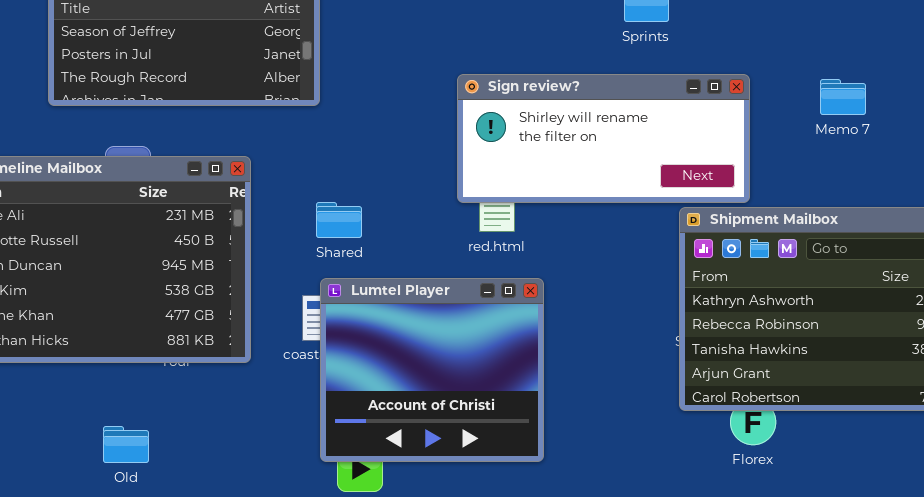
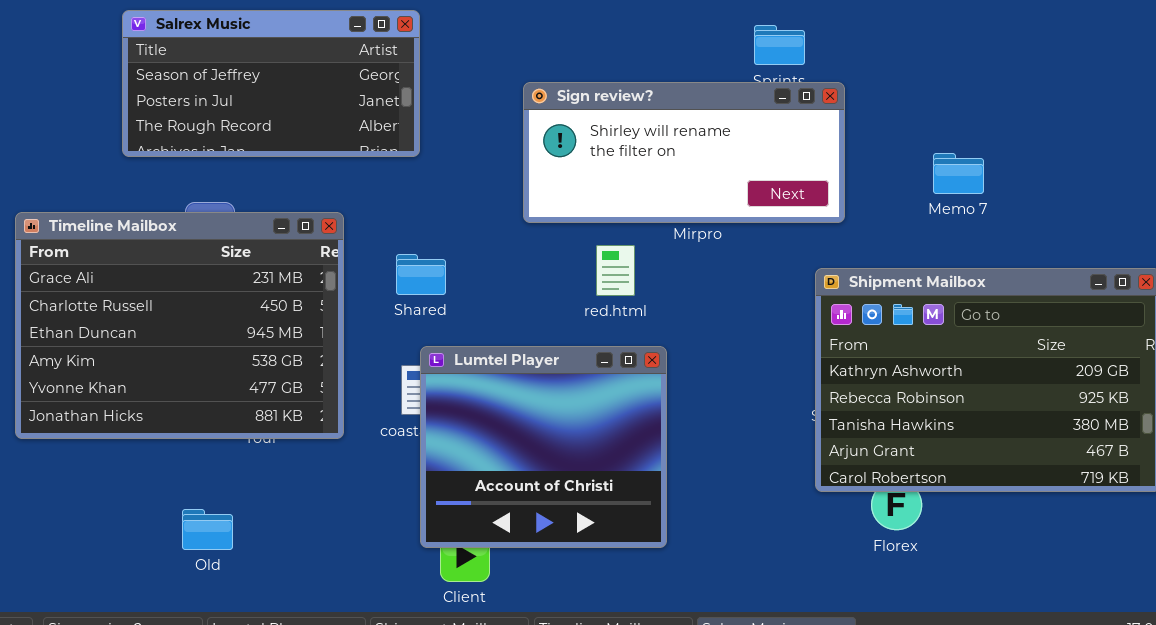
Sign review?: [457,74,750,203] -> [523,82,845,223], moved
Memo 7: [820,79,866,115] -> [933,153,984,194], moved
Shared: [316,202,362,238] -> [396,254,446,295], moved

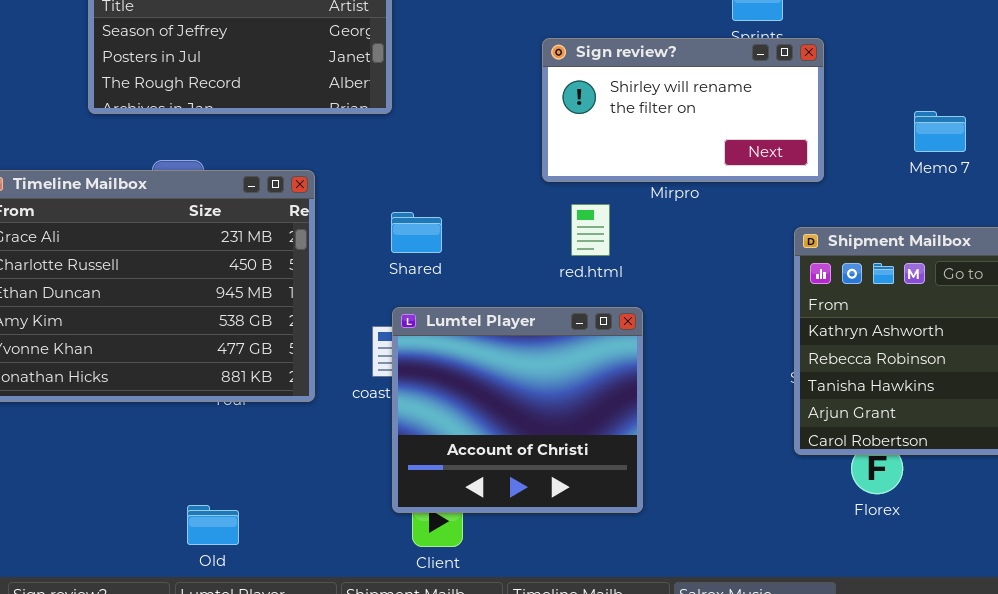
Sign review?: [523,82,845,223] -> [542,38,824,182], resized
Shared: [396,254,446,295] -> [391,212,442,253], moved
Old: [182,509,233,550] -> [187,505,239,545], moved

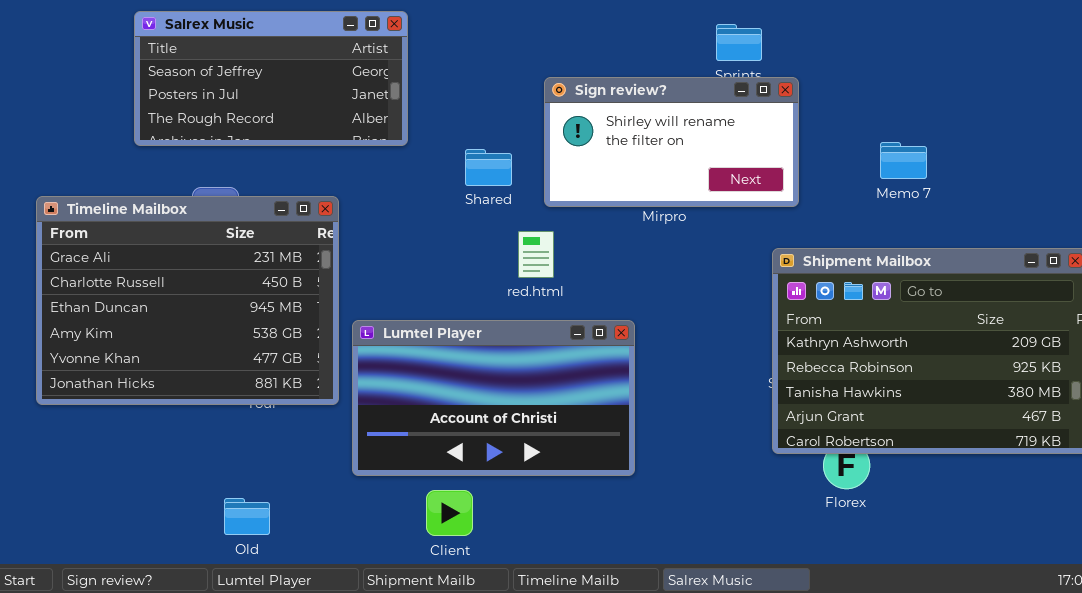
red.html: [571,204,610,256] -> [518,231,554,278], moved
Shared: [391,212,442,253] -> [465,149,512,186], moved
Lumtel Player: [392,307,643,513] -> [352,320,635,476], resized

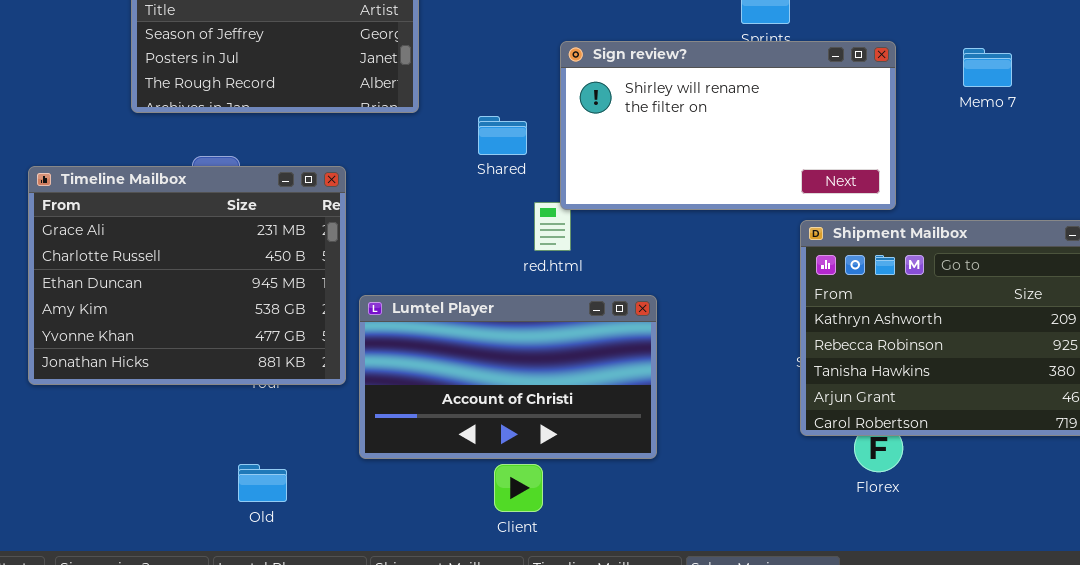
Sign review?: [544,77,799,207] -> [560,41,896,210], resized
Memo 7: [880,142,927,179] -> [963,48,1012,87], moved
Client: [426,490,473,536] -> [494,464,543,512], moved
Old: [224,498,270,535] -> [238,464,287,502], moved

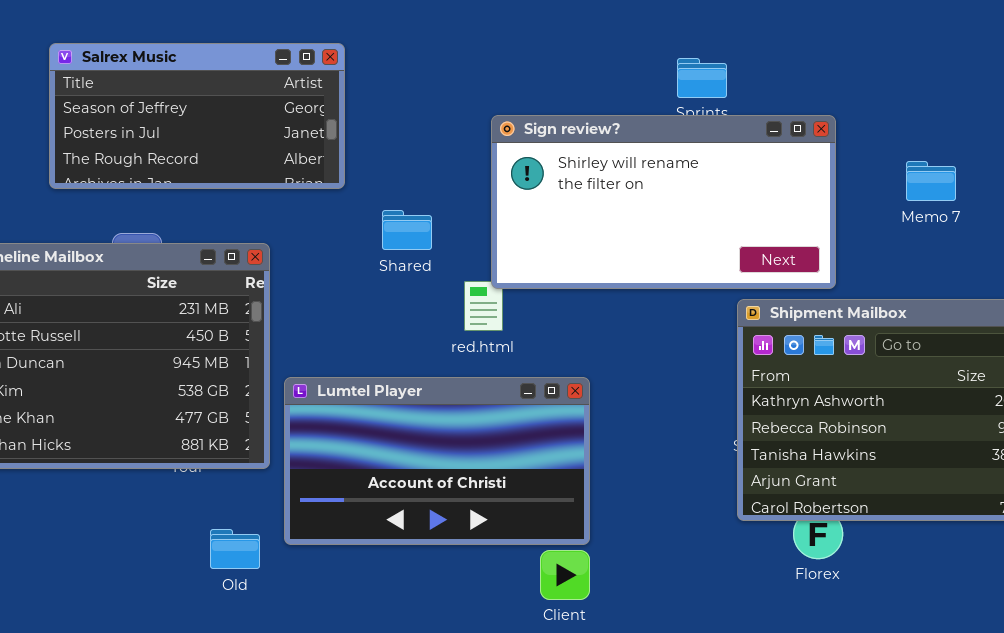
Memo 7: [963,48,1012,87] -> [906,161,956,201], moved
Shared: [478,116,527,155] -> [382,210,432,250], moved
Old: [238,464,287,502] -> [210,529,260,569], moved
Client: [494,464,543,512] -> [540,550,590,600], moved

